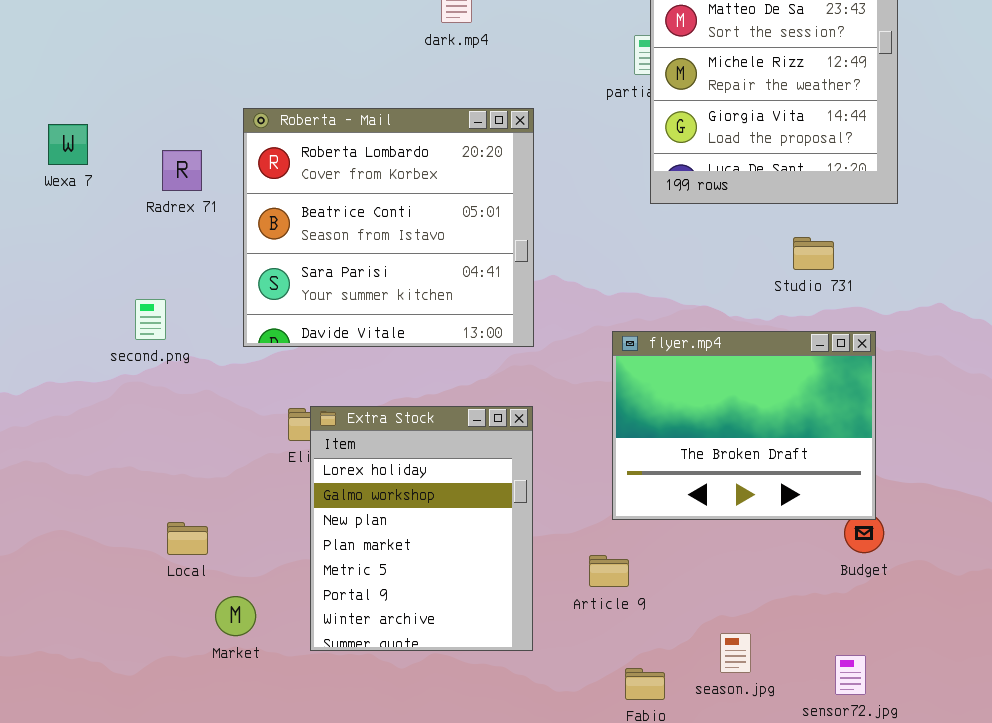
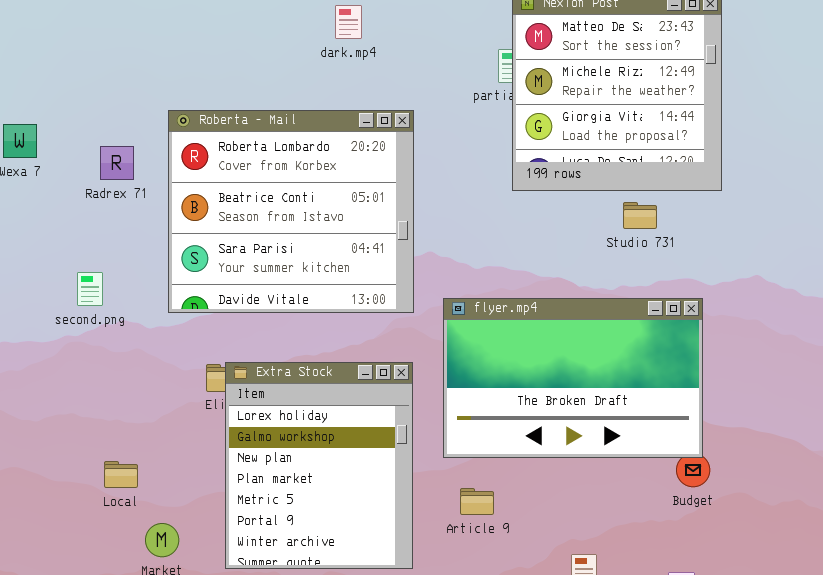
Studio 731: [793,237,834,270] -> [623,202,657,229], moved
flyer.mp4: [612,331,876,520] -> [443,298,703,458], resized

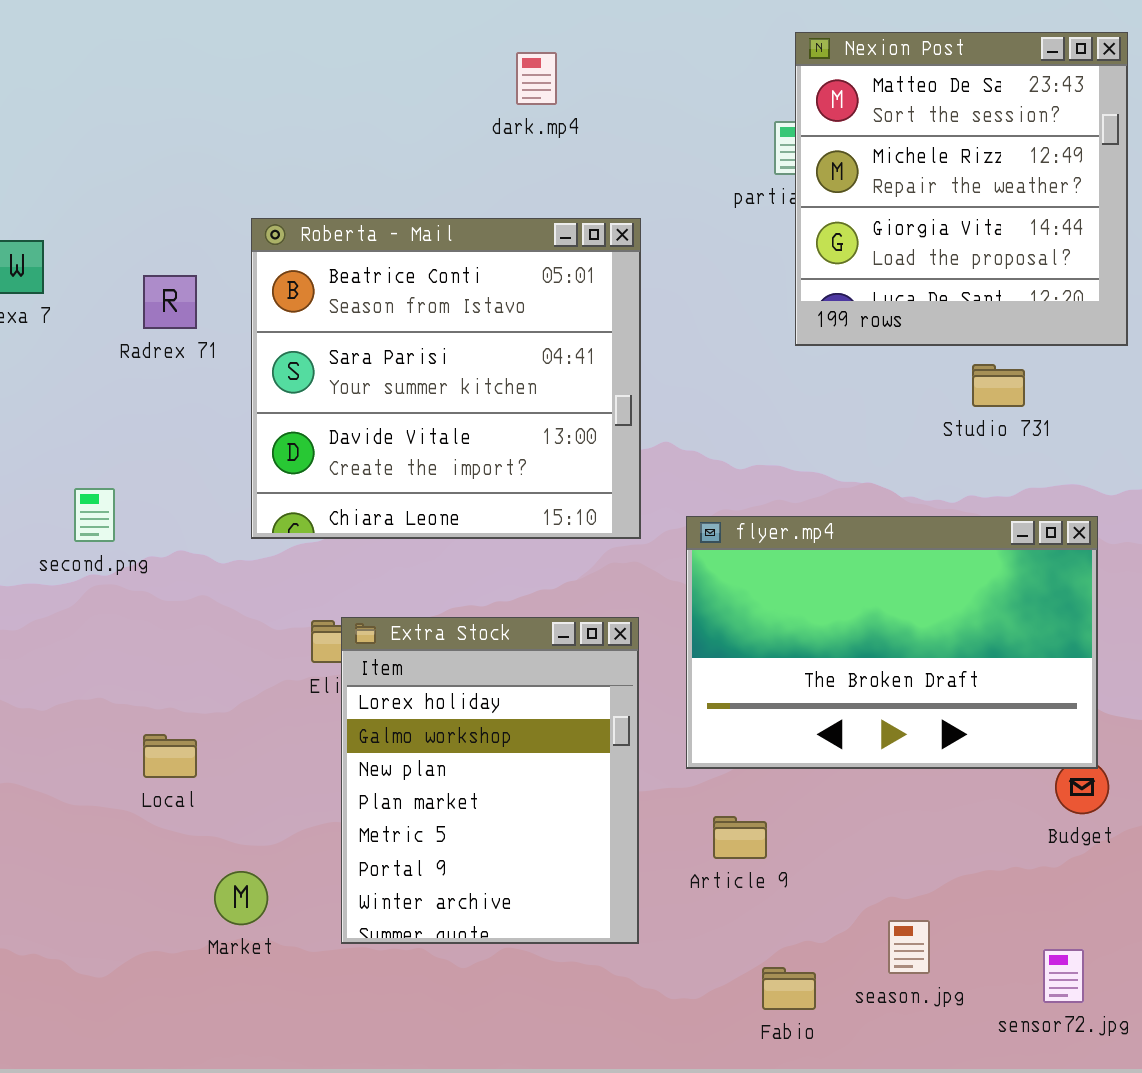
Roberta - Mail: [168,110,414,313] -> [251,218,641,539], scrolled down 1 row
second.png: [77,272,103,306] -> [74,488,115,542], moved
Local: [104,461,138,488] -> [143,734,197,778], moved

